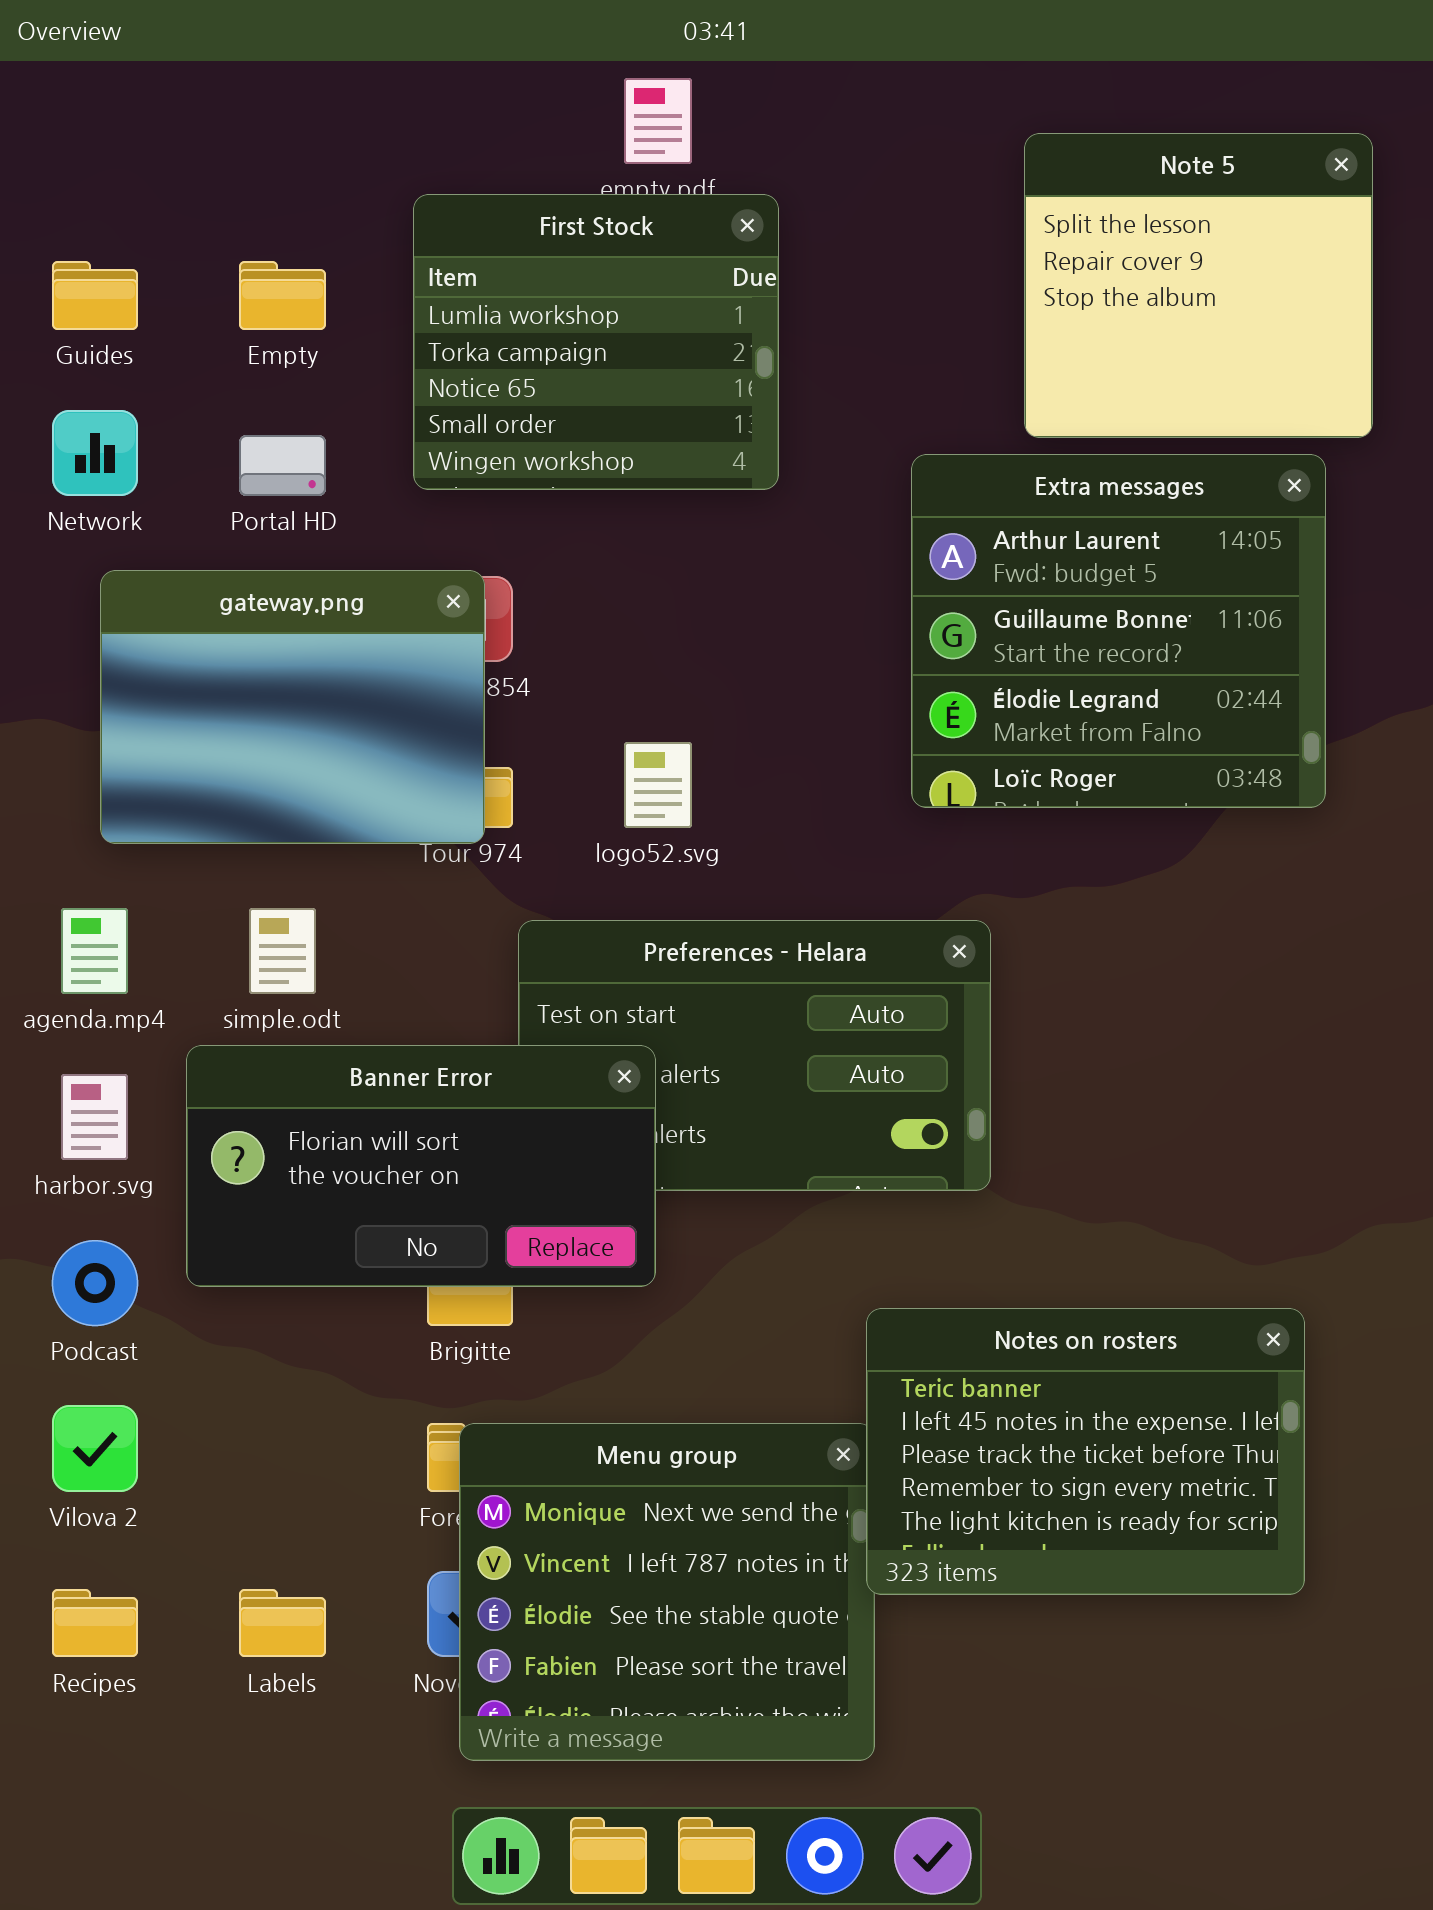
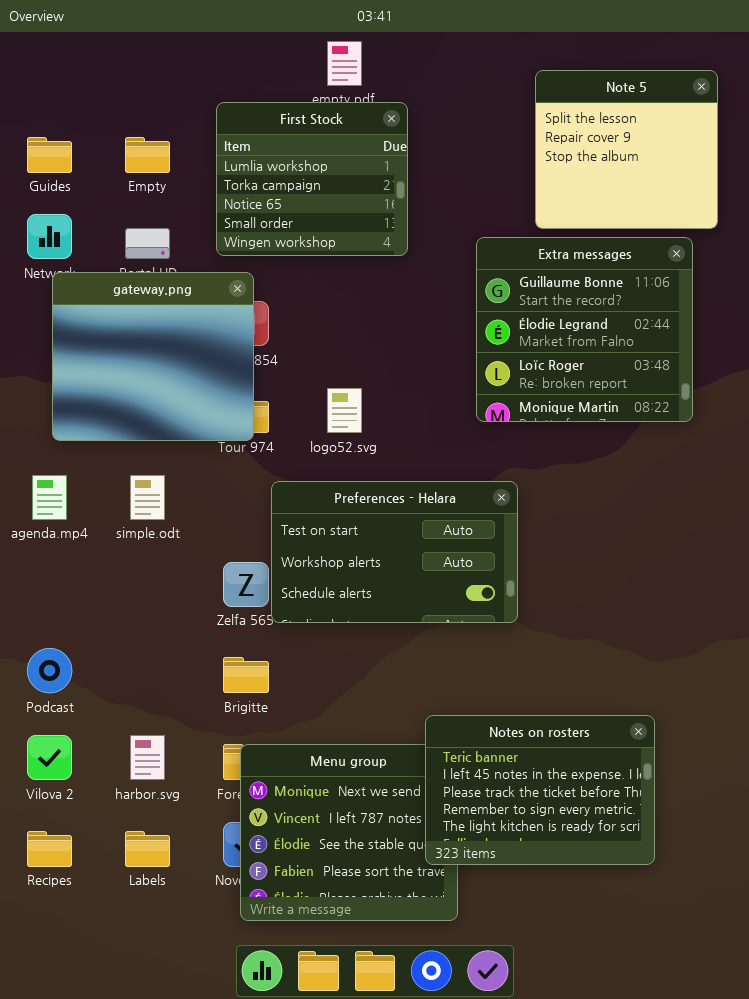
Extra messages: [911,454,1326,808] -> [476,237,693,422], scrolled down 1 row
gateway.png: [100,570,485,844] -> [52,272,254,441], resized
Banner Error: [186,1045,656,1287] -> none, closed
harbor.svg: [61,1074,128,1160] -> [130,735,165,780], moved
Notes on rosters: [866,1308,1305,1595] -> [425,715,655,865], moved

